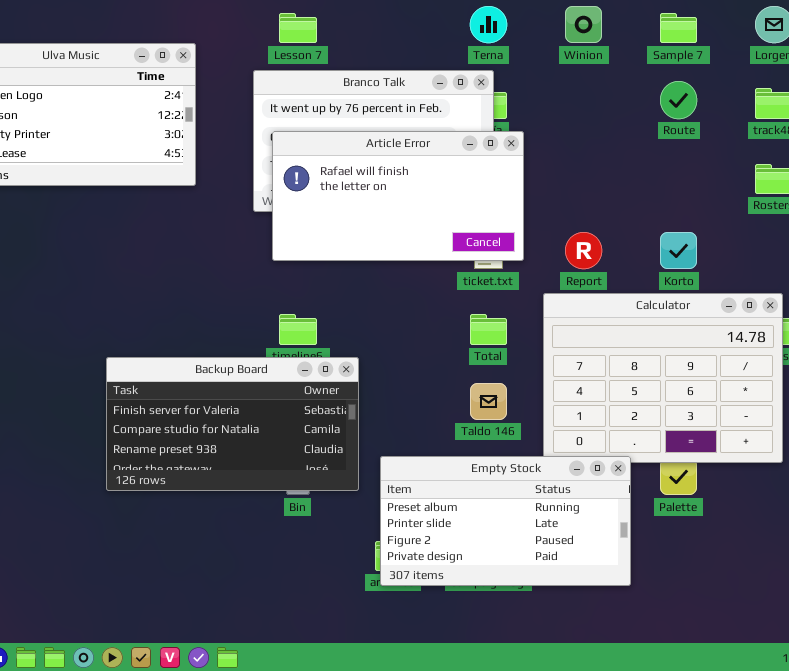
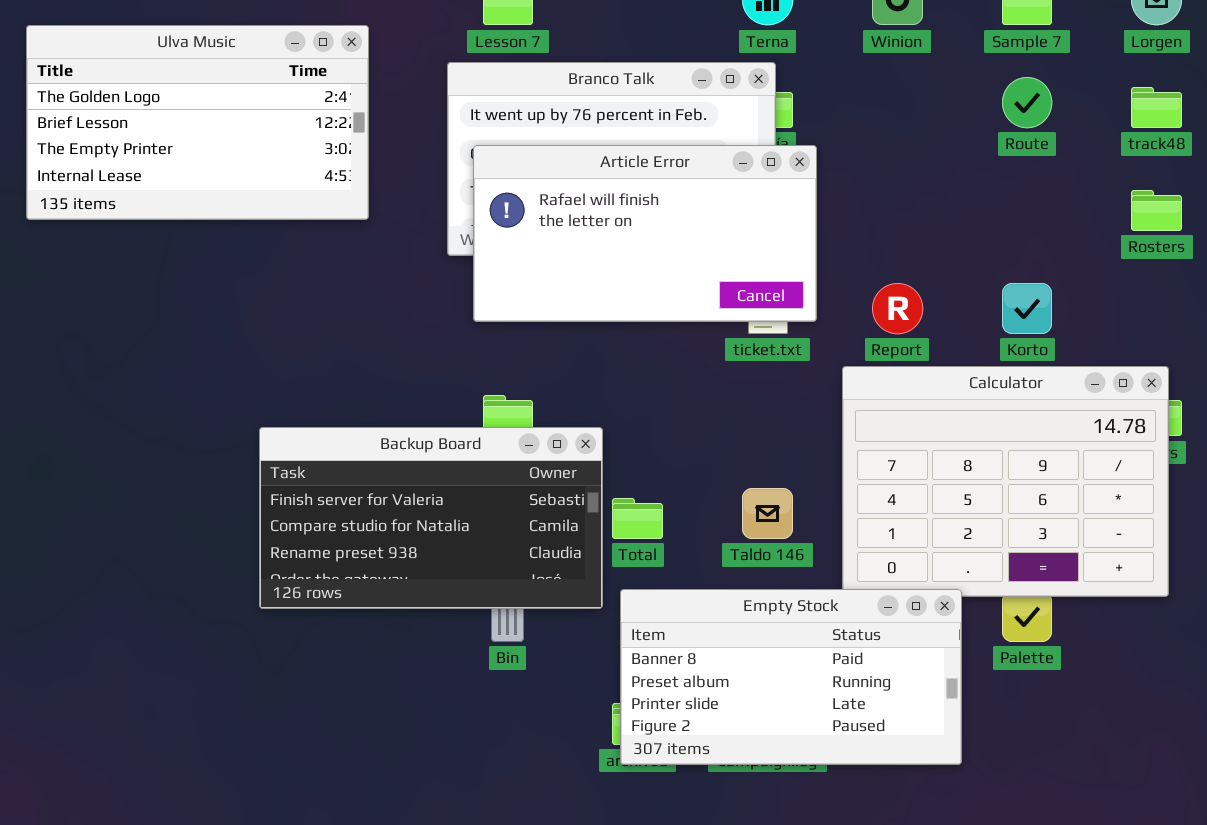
Total: [470,314,507,345] -> [612,498,663,539], moved
Backup Board: [106,357,359,491] -> [259,427,603,609], moved
Empty Stock: [380,456,631,586] -> [620,589,962,765], scrolled up 1 row

